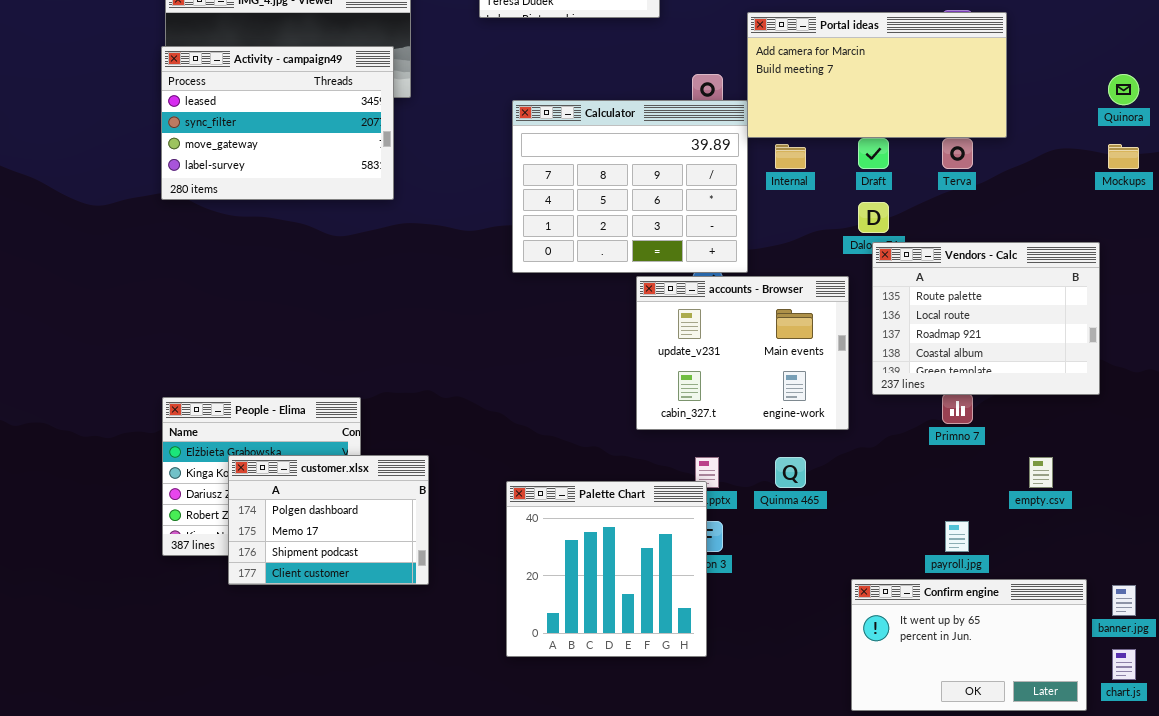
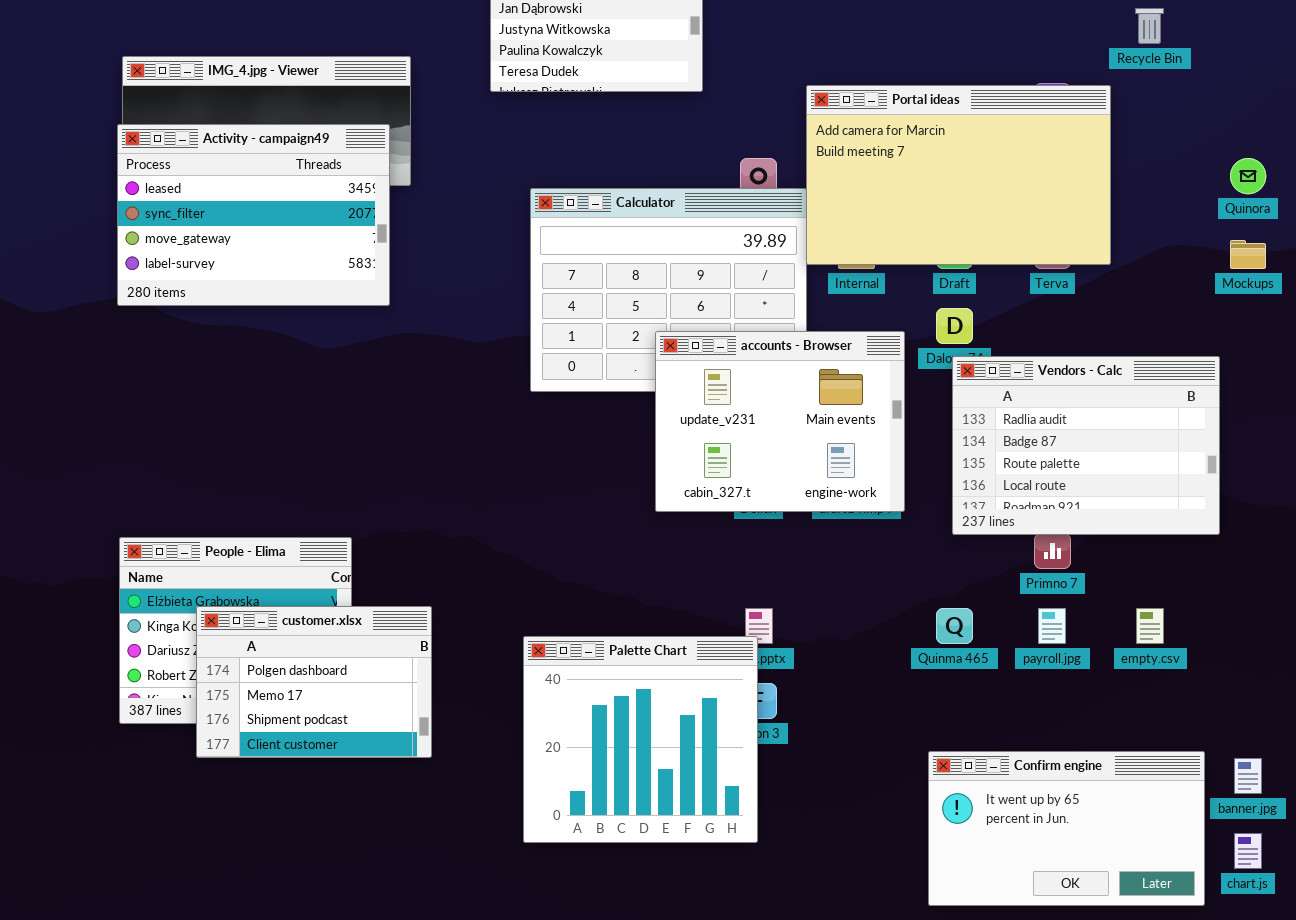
Portal ideas: [747,12,1007,138] -> [806,85,1111,265], resized
Vendors - Calc: [872,242,1100,395] -> [952,356,1220,535], scrolled up 2 rows
accounts - Browser: [636,276,849,430] -> [655,331,905,512], moved
Quinma 465: [775,457,806,488] -> [936,608,973,644], moved
payroll.jpg: [945,521,969,552] -> [1038,608,1066,644], moved

